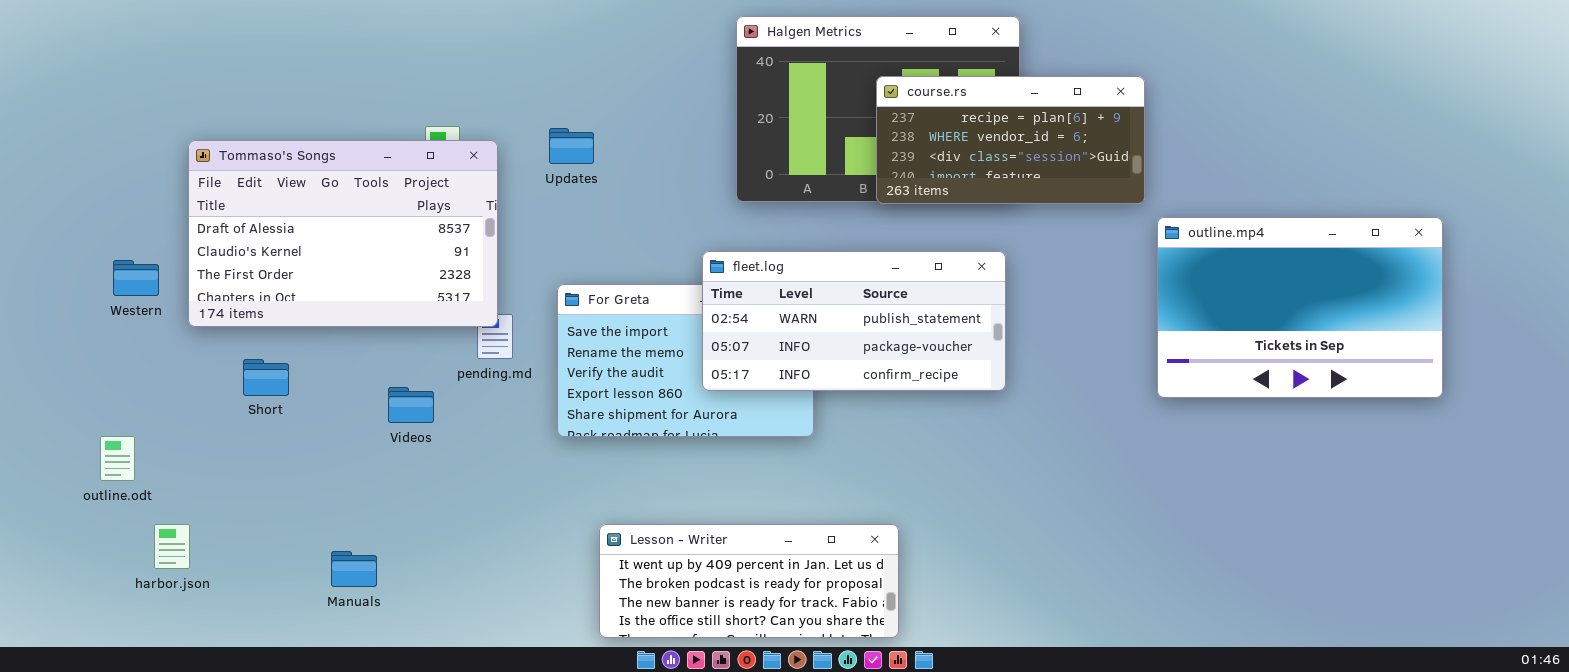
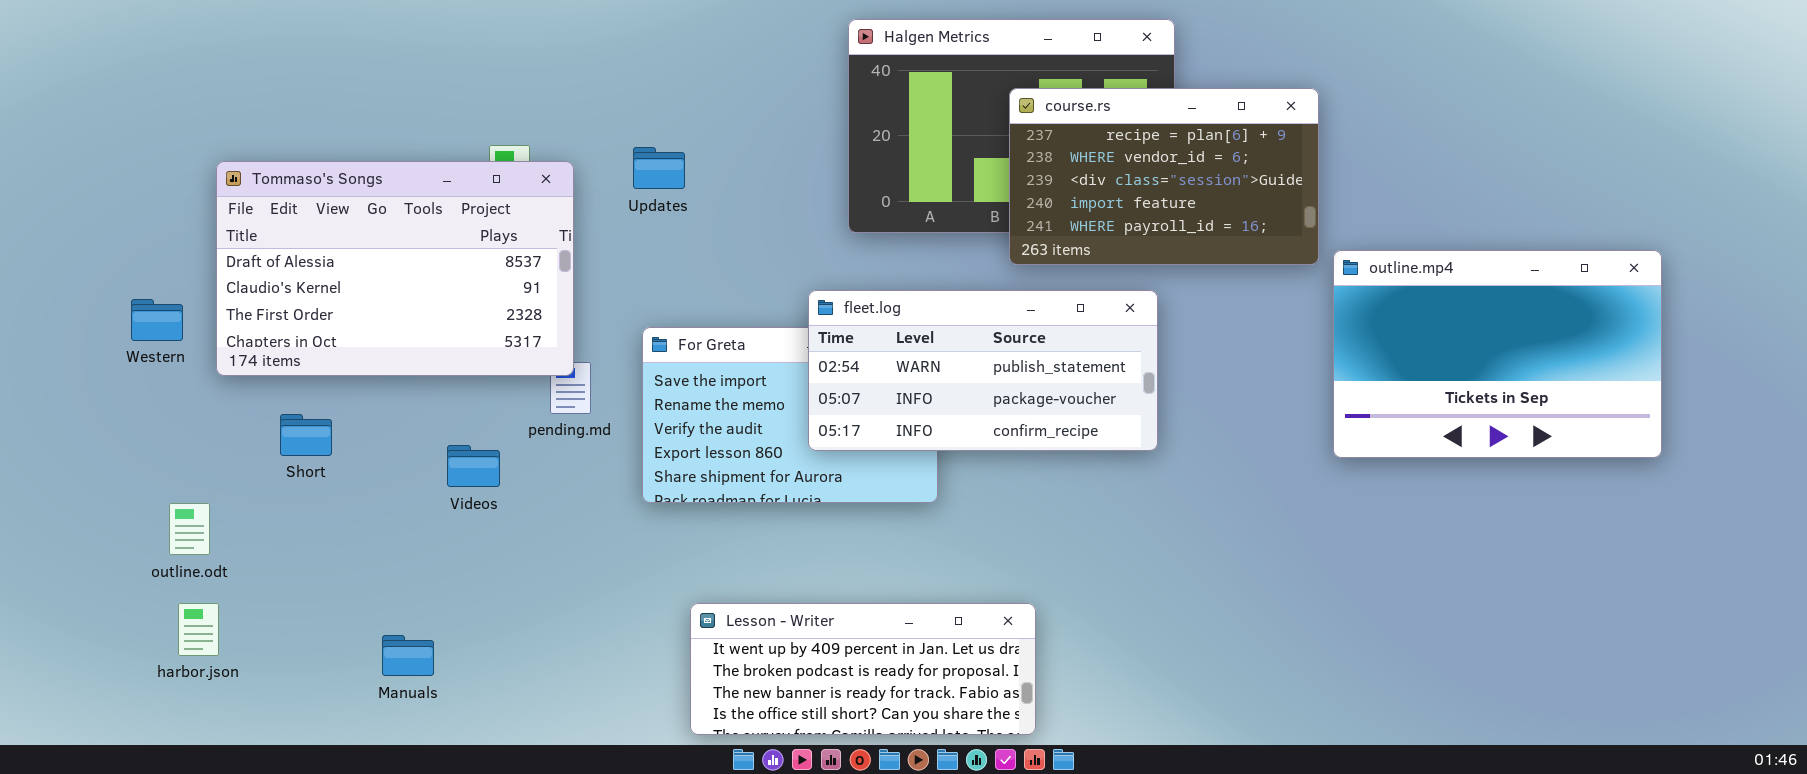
course.rs: [876,76,1145,204] -> [1009,88,1319,265], resized
outline.odt: [100,436,135,481] -> [169,503,210,555], moved

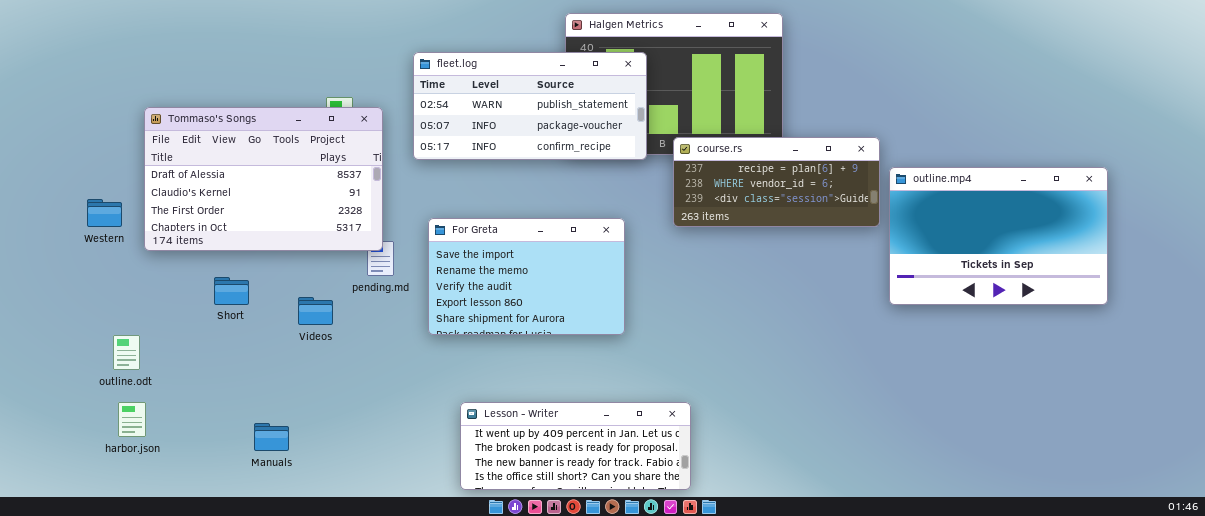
course.rs: [1009,88,1319,265] -> [673,137,880,227], moved, resized
fleet.log: [808,290,1158,451] -> [413,52,647,160], moved
Short: [280,414,332,456] -> [214,277,249,305], moved

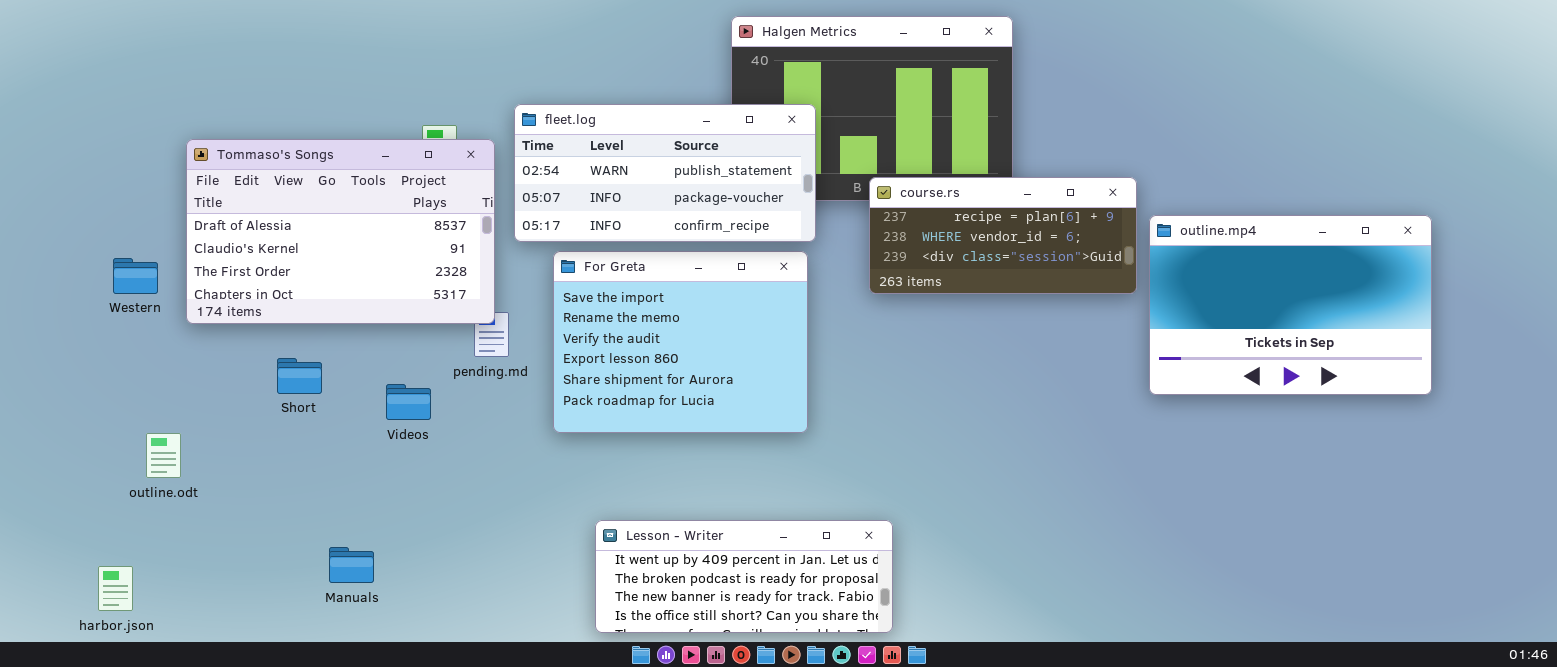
fleet.log: [413,52,647,160] -> [514,104,816,242], moved
For Greta: [428,218,625,335] -> [553,251,808,433], resized
harbor.json: [118,402,146,437] -> [98,566,133,611], moved

